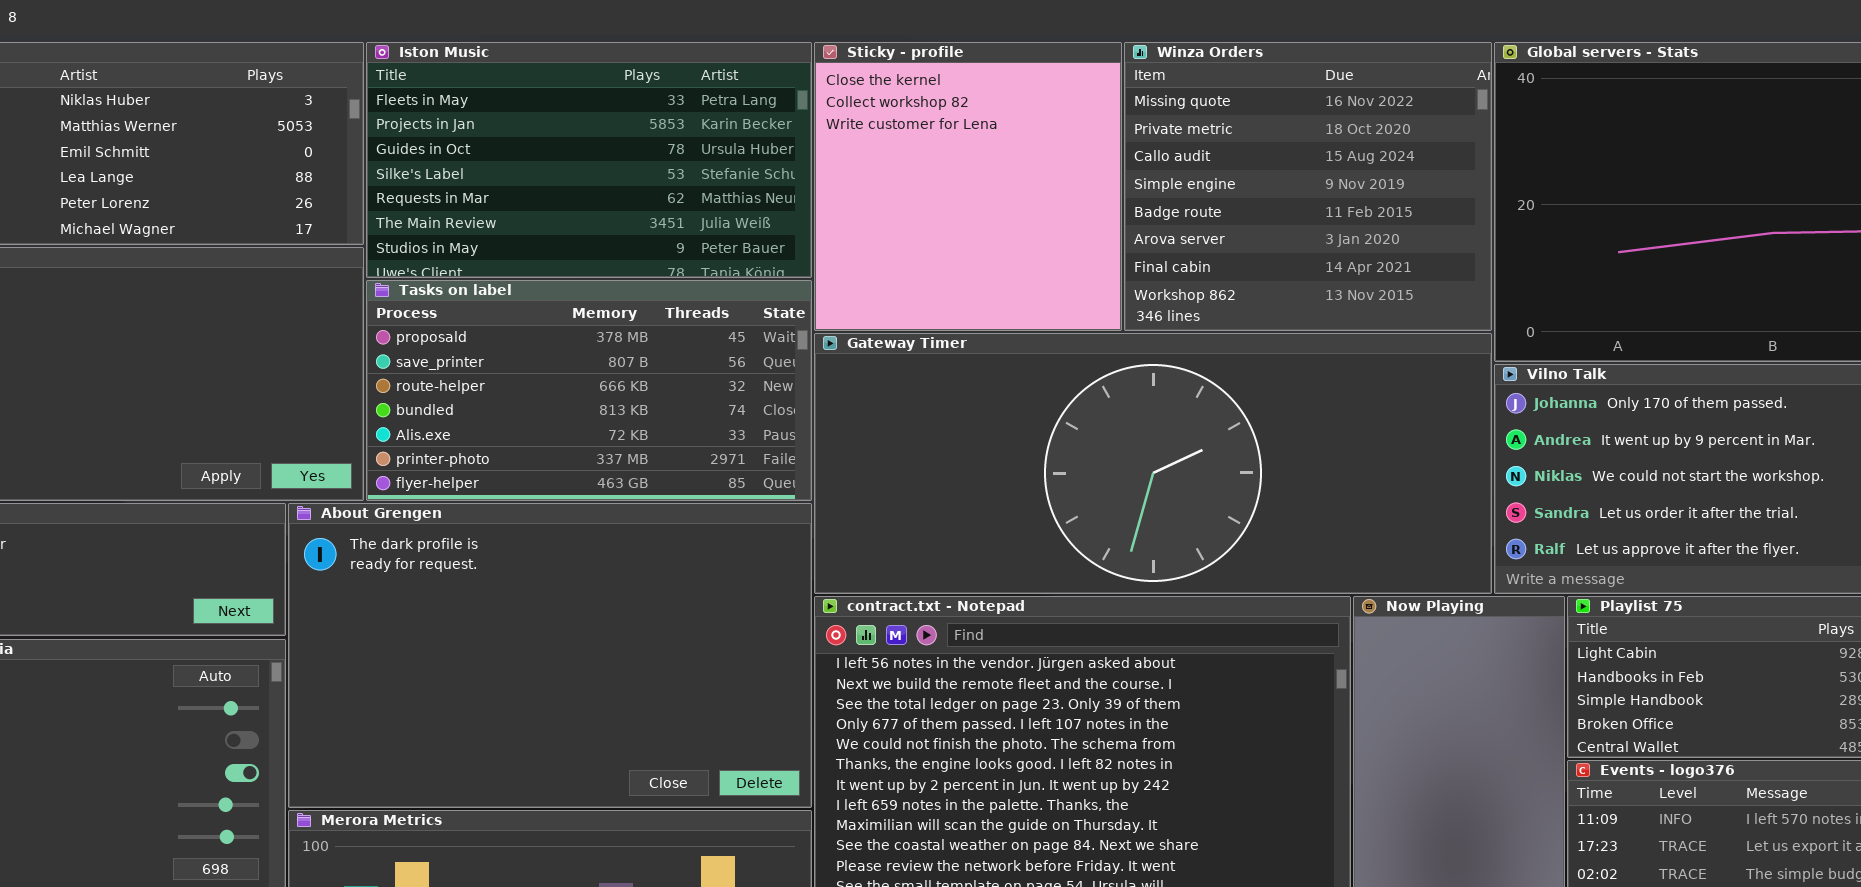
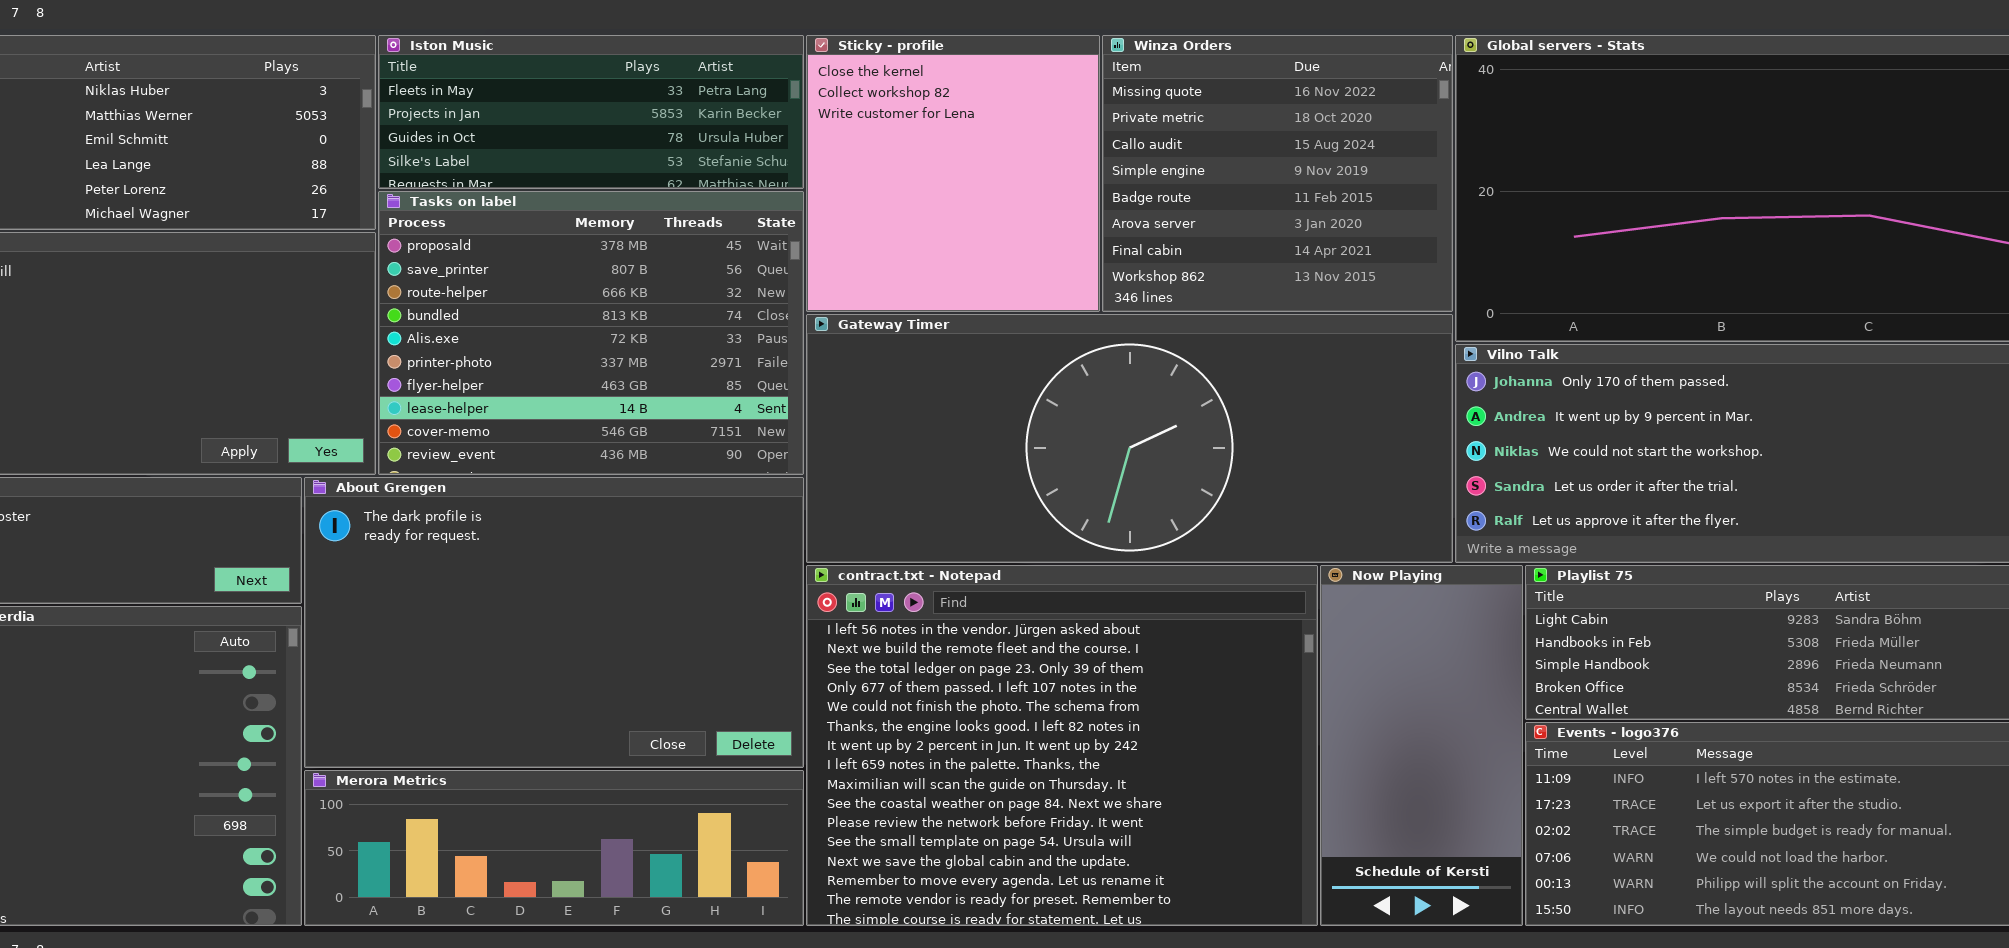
Iston Music: [366,42,812,278] -> [378,35,804,189], resized
Tasks on label: [366,280,812,501] -> [378,191,804,475], resized

